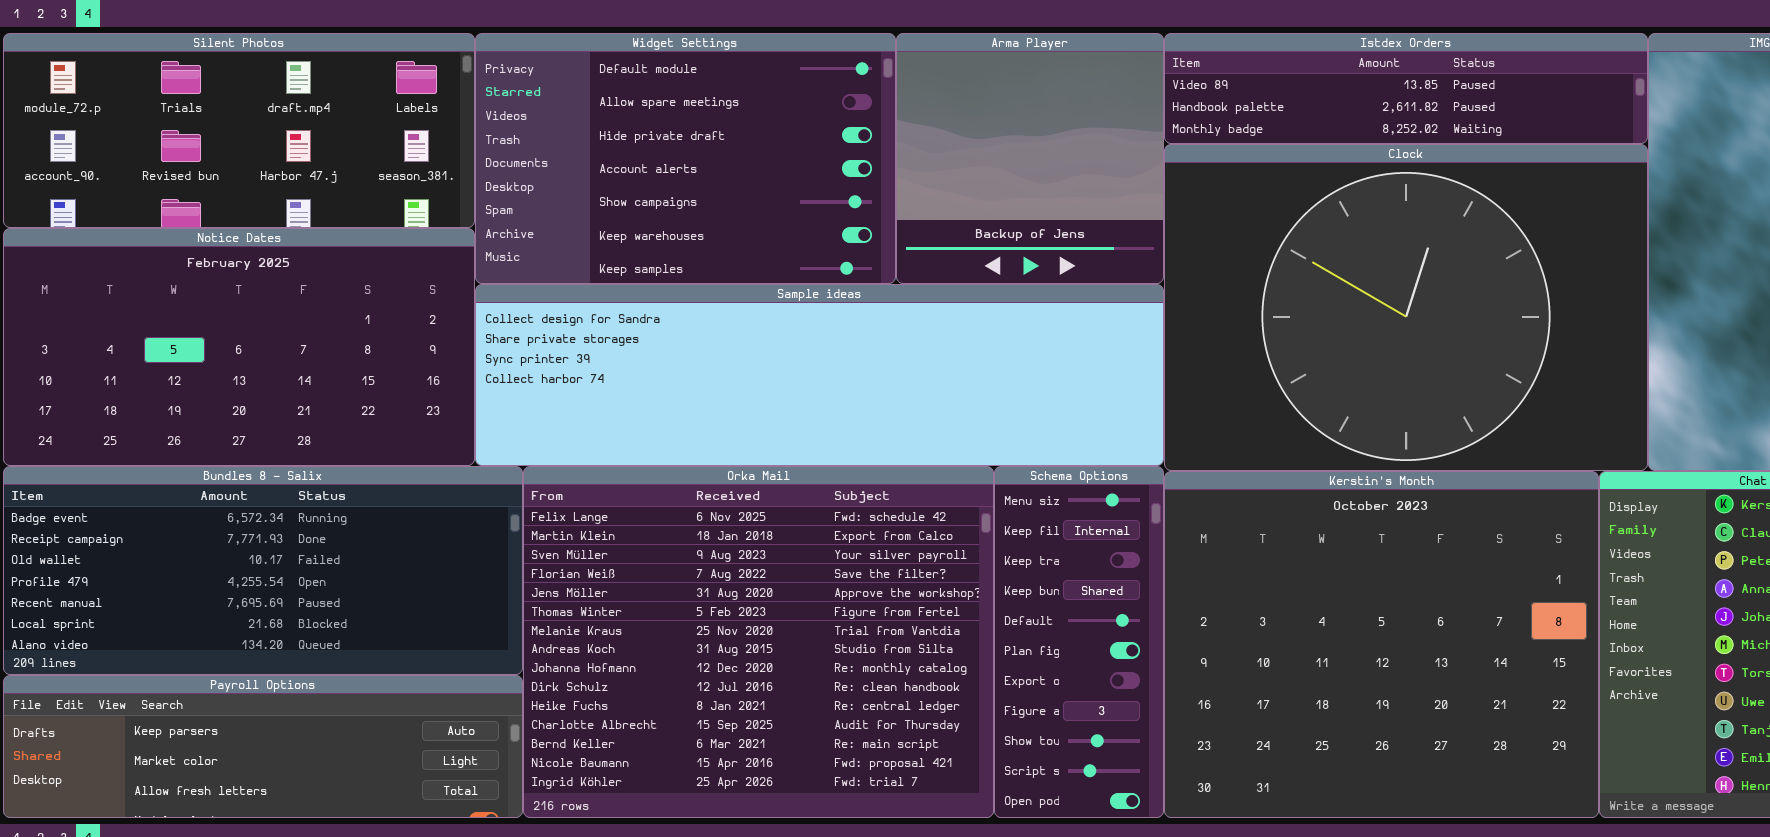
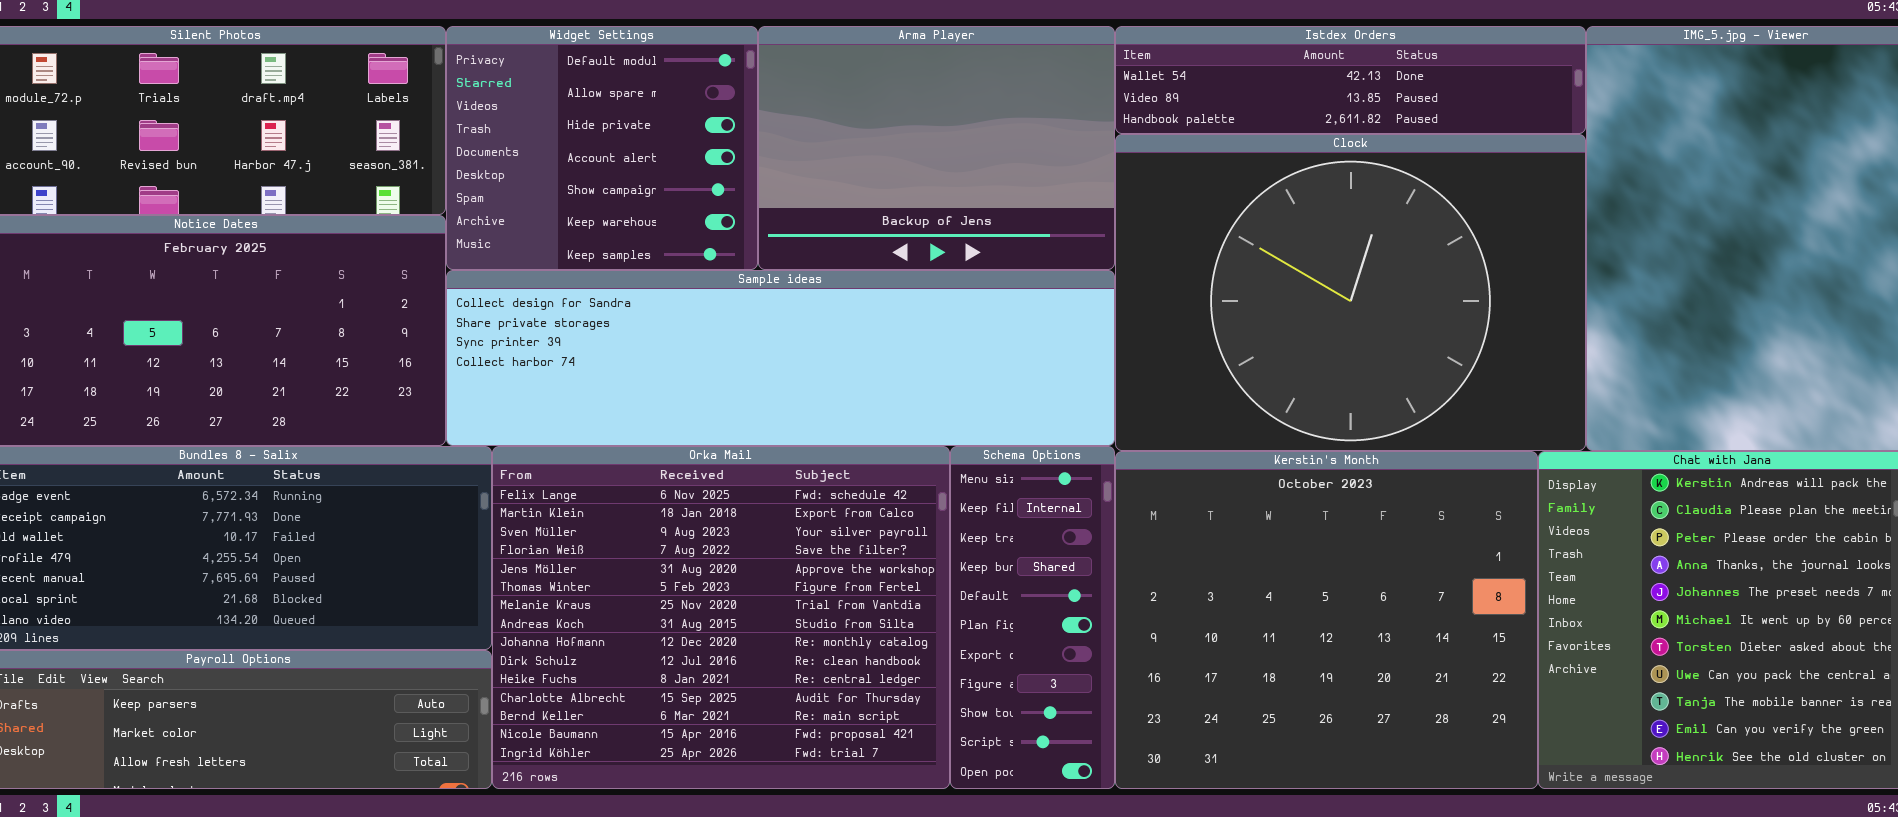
Widget Settings: [475,33,896,284] -> [446,26,758,270], resized
Arma Player: [896,33,1164,284] -> [758,26,1115,270], resized
Istdex Orders: [1164,33,1648,144] -> [1115,26,1586,134], scrolled up 1 row

